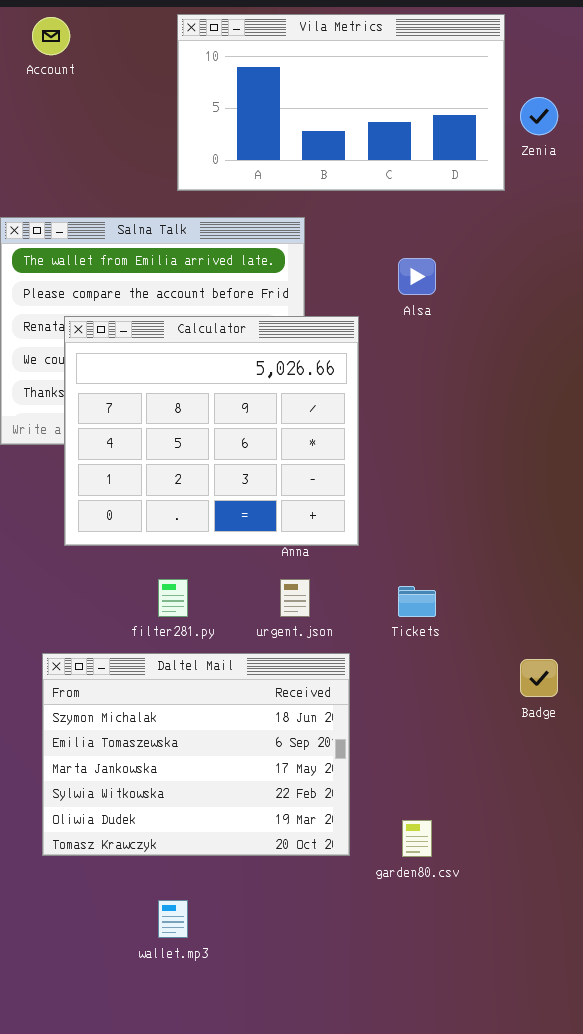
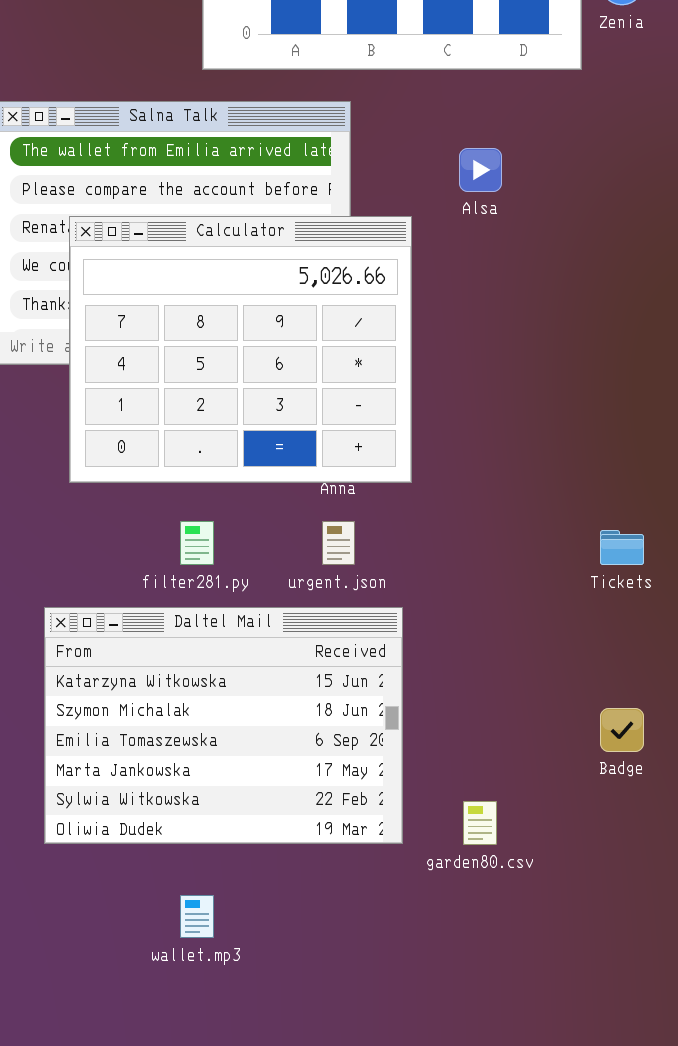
Tickets: [398,586,436,617] -> [600,530,644,565], moved
Daltel Mail: [42,653,350,856] -> [44,607,403,844], scrolled up 1 row
Badge: [520,659,558,697] -> [600,708,644,752], moved

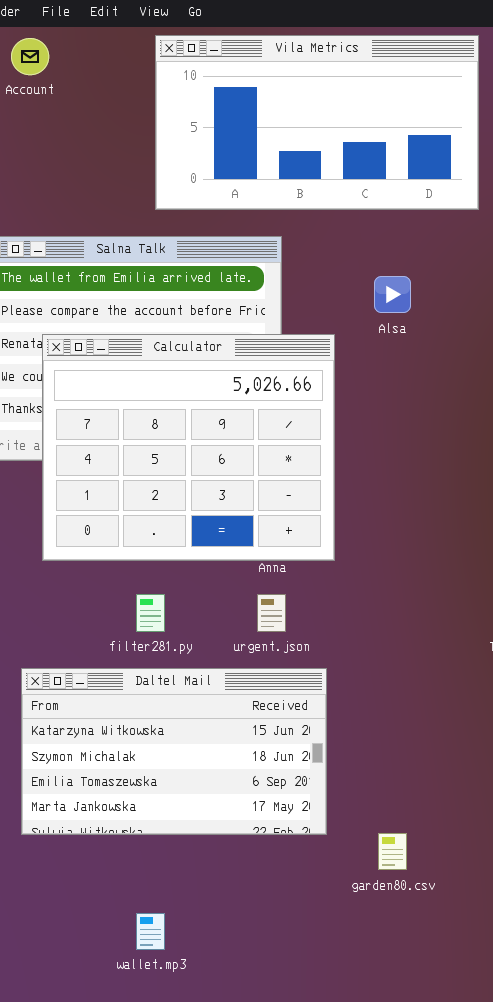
Daltel Mail: [44,607,403,844] -> [21,668,327,835], resized

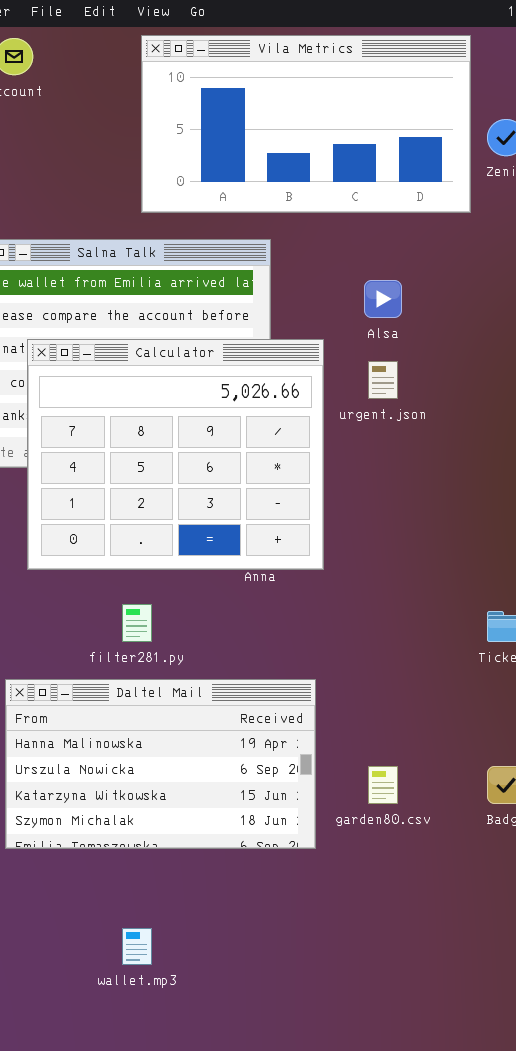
urgent.json: [257,594,286,632] -> [368,361,398,399], moved
Daltel Mail: [21,668,327,835] -> [5,679,316,849], scrolled up 2 rows
garden80.csv: [378,833,407,870] -> [368,766,398,804], moved

